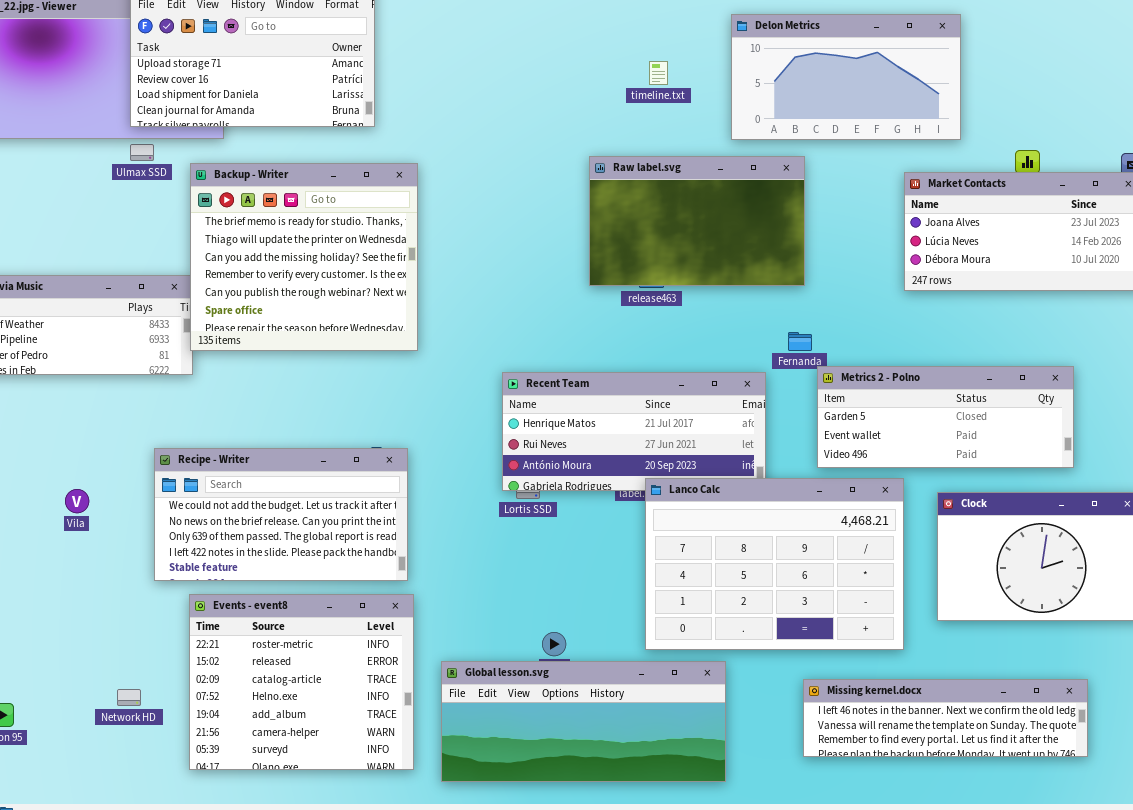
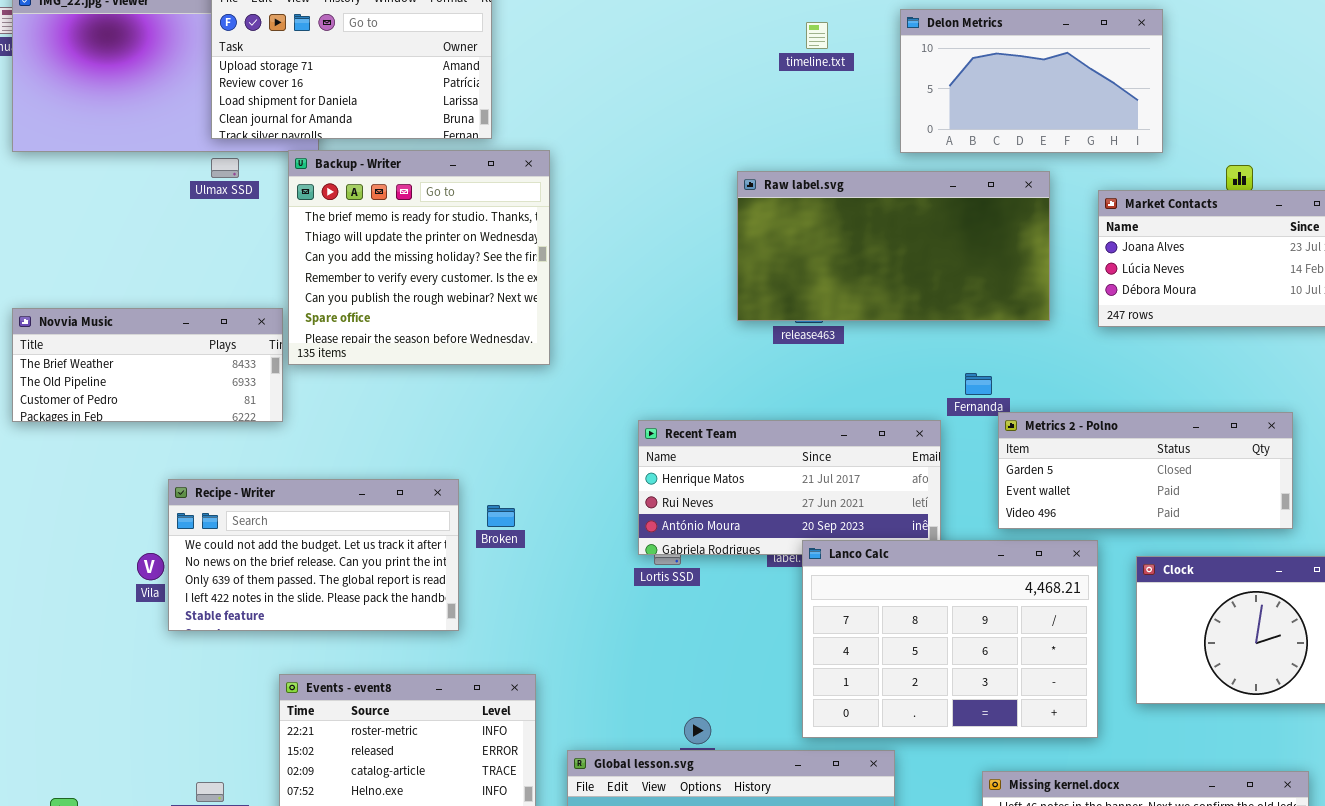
timeline.txt: [649,61,668,85] -> [806,22,828,49], moved
Raw label.svg: [589,156,805,286] -> [737,171,1050,321], resized
Backup - Writer: [190,163,418,351] -> [288,150,550,365], moved
Recipe - Writer: [154,448,408,581] -> [168,479,459,631], moved

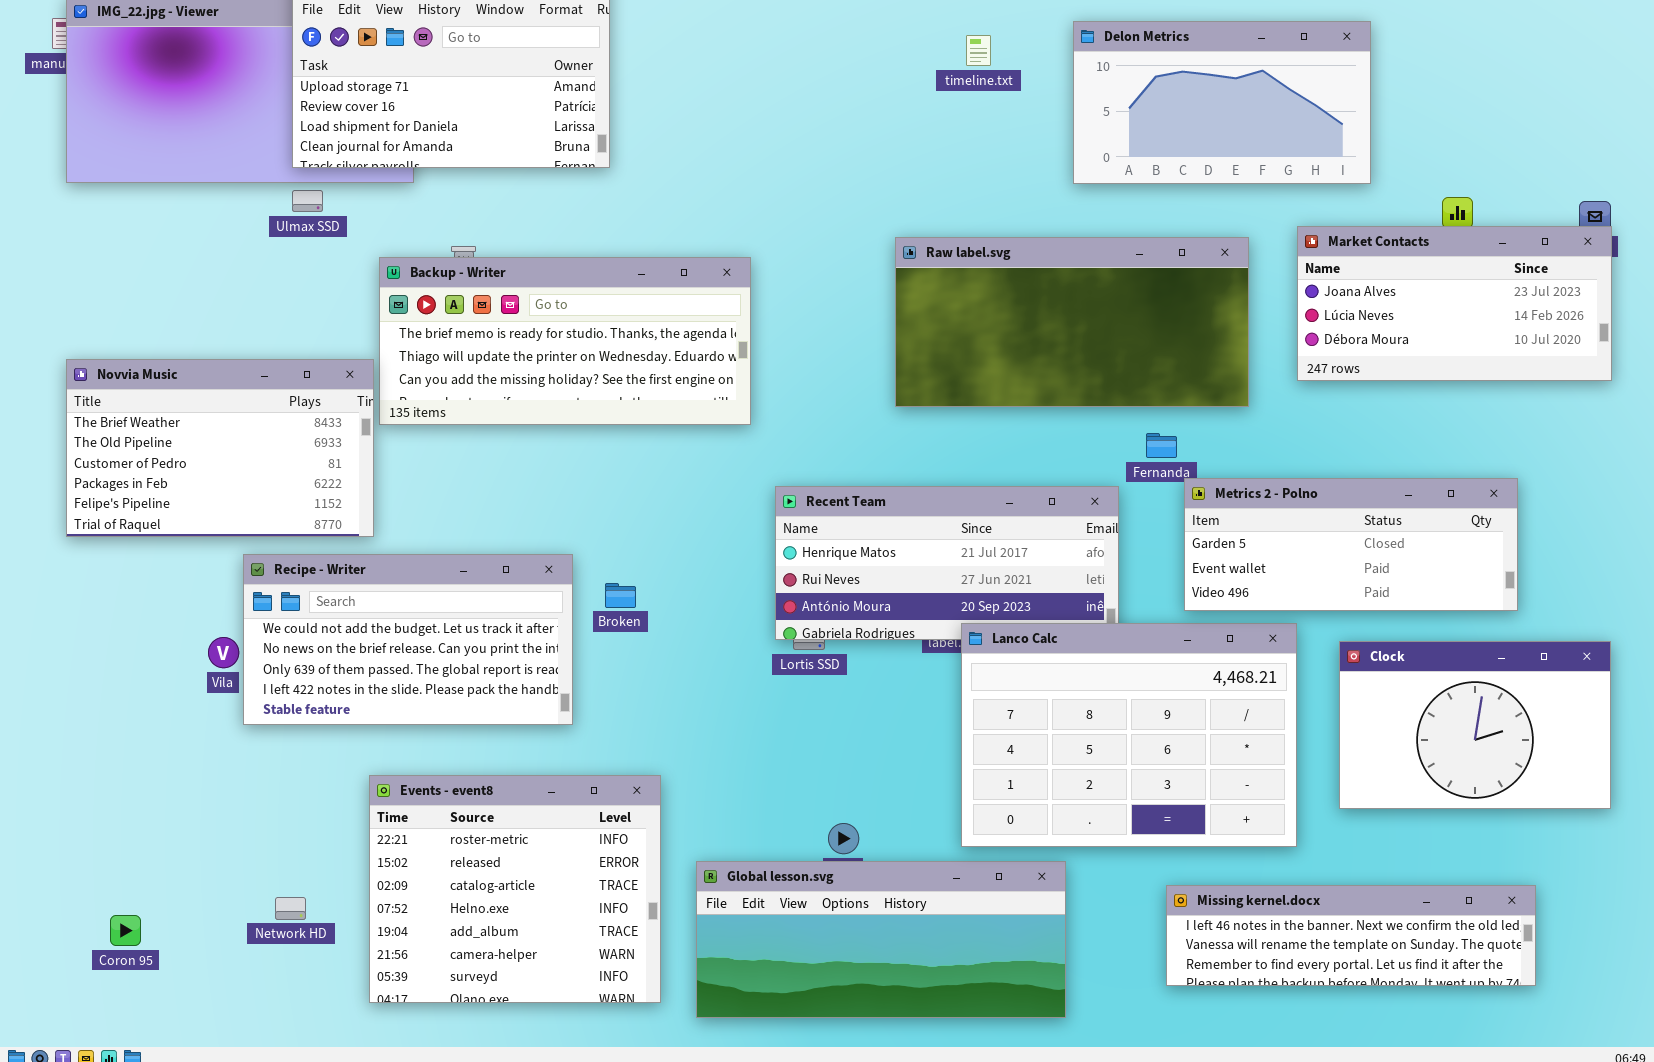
Backup - Writer: [288,150,550,365] -> [379,257,751,425], resized
Raw label.svg: [737,171,1050,321] -> [895,237,1249,407], moved
Novvia Music: [12,308,283,422] -> [66,359,374,537], resized

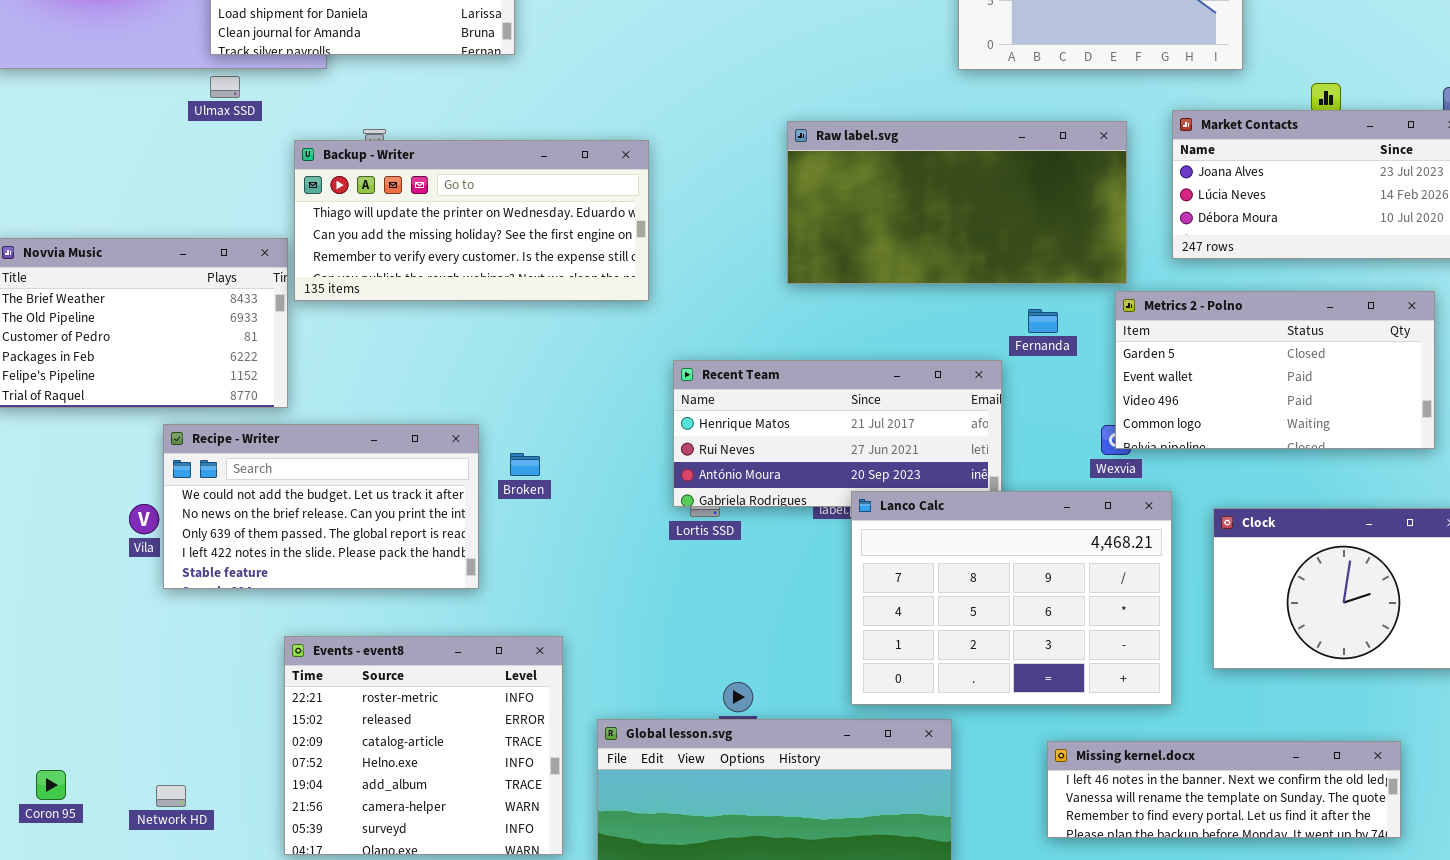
Backup - Writer: [379,257,751,425] -> [294,140,649,301], scrolled down 1 row
Metrics 2 - Polno: [1184,478,1518,611] -> [1115,291,1435,449], moved, resized
Network HD: [275,897,306,920] -> [156,785,186,807], moved

